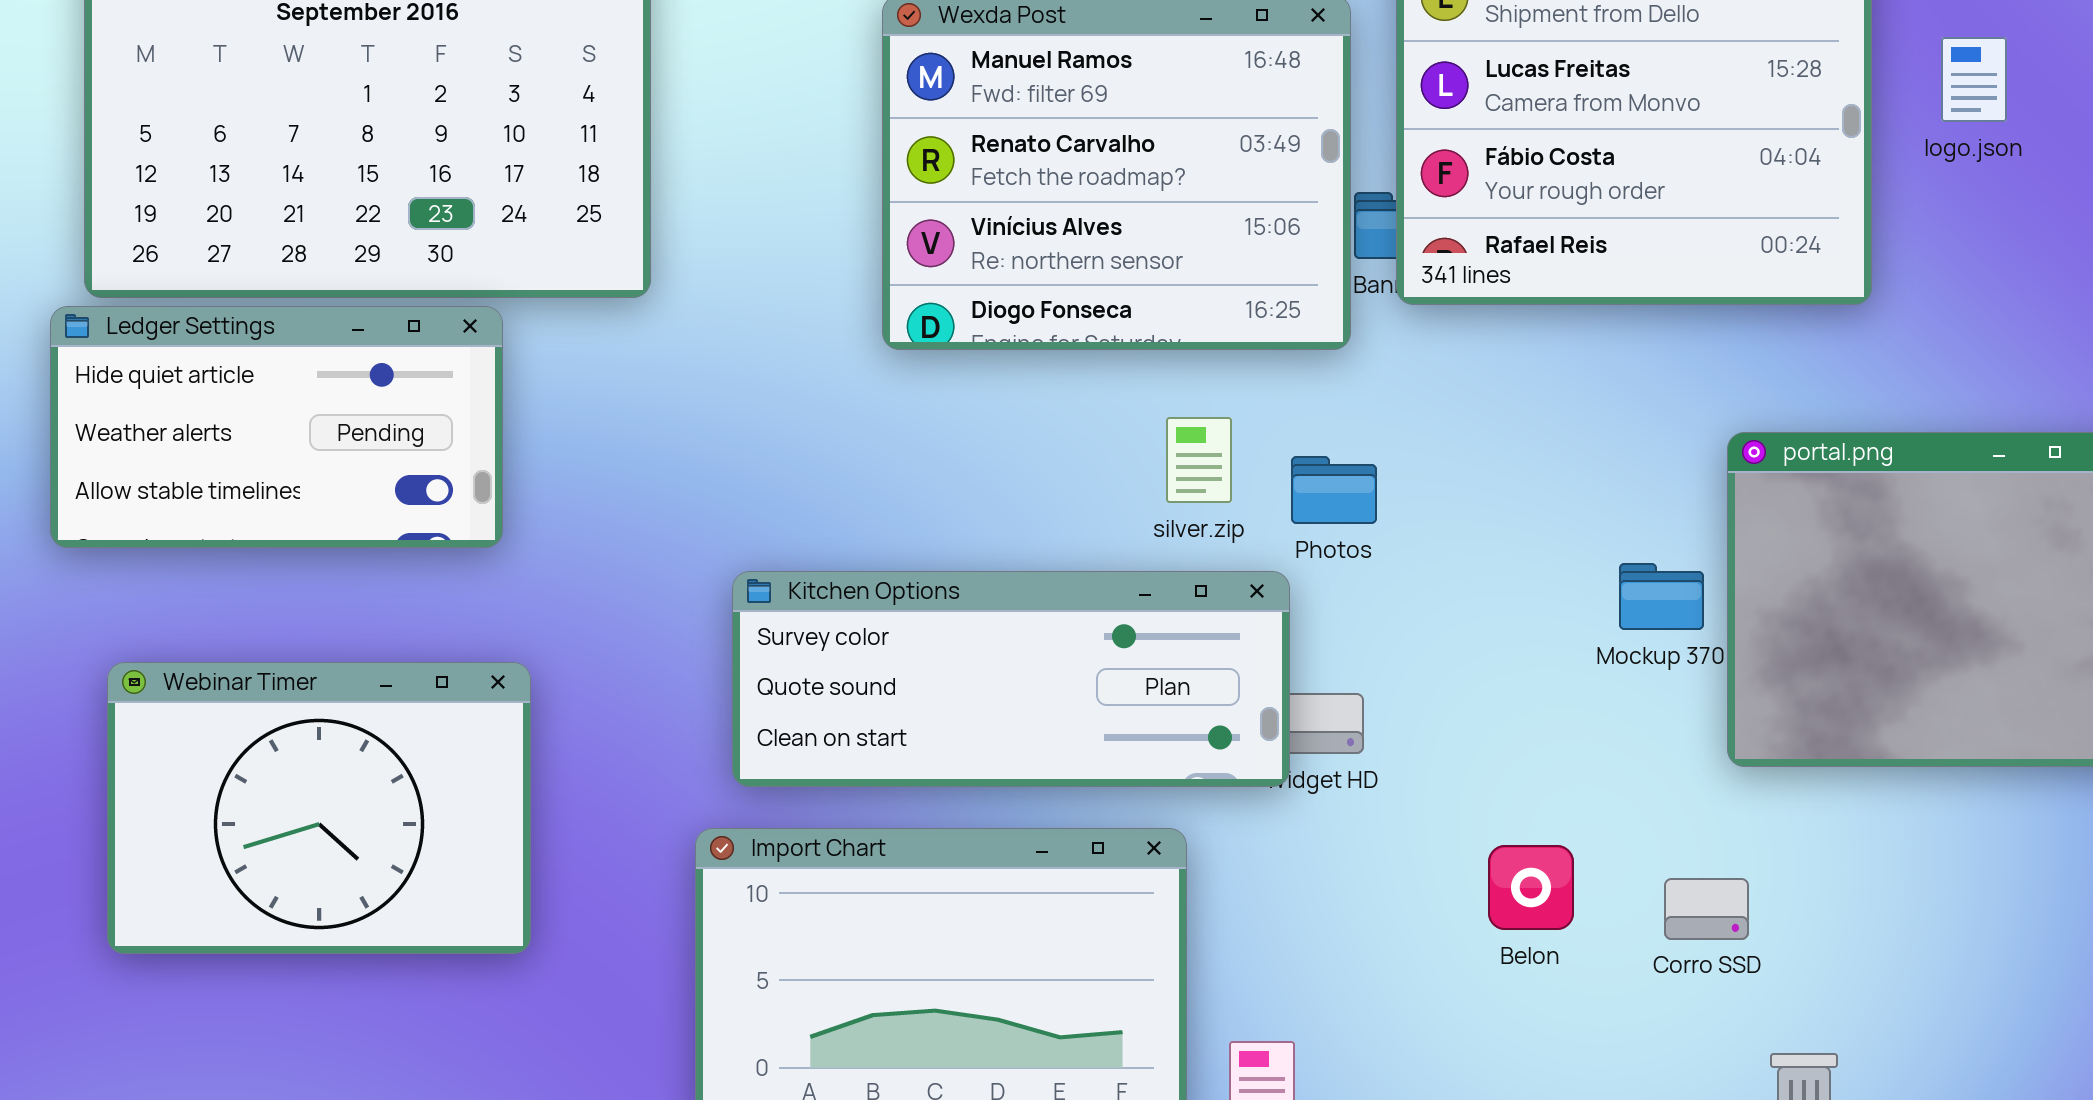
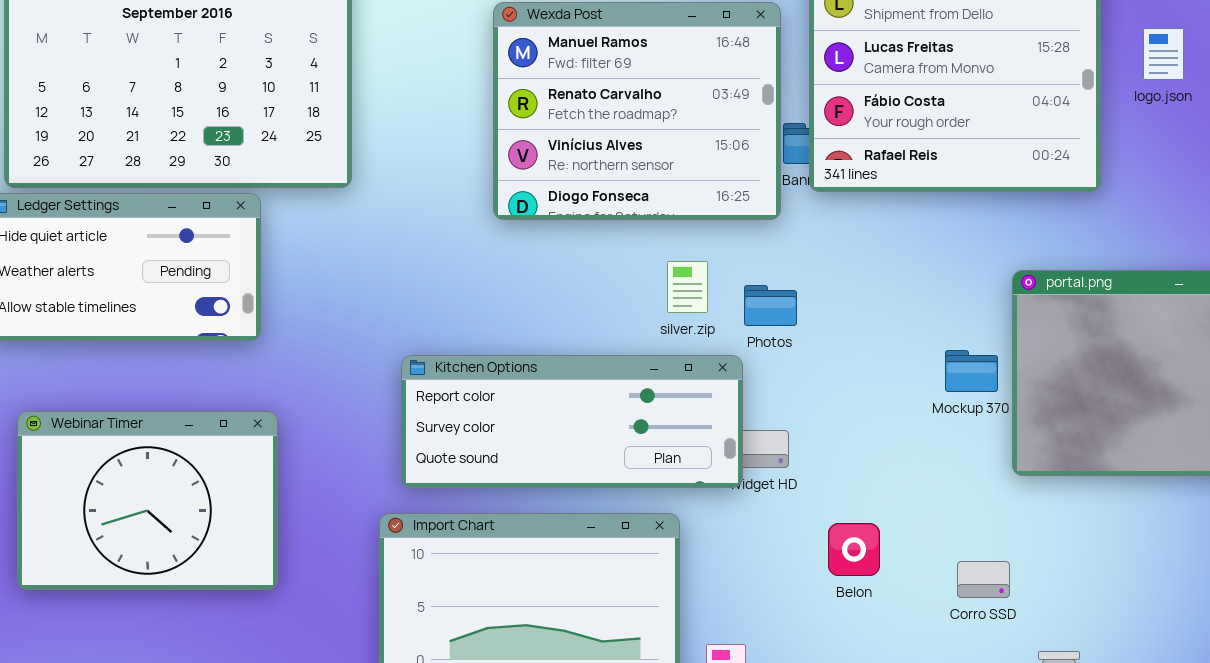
Kitchen Options: [732,571,1290,787] -> [401,355,743,488], scrolled up 1 row
Belon: [1488,845,1574,930] -> [828,523,880,576], moved
Corro SSD: [1664,878,1749,940] -> [957,561,1010,598], moved

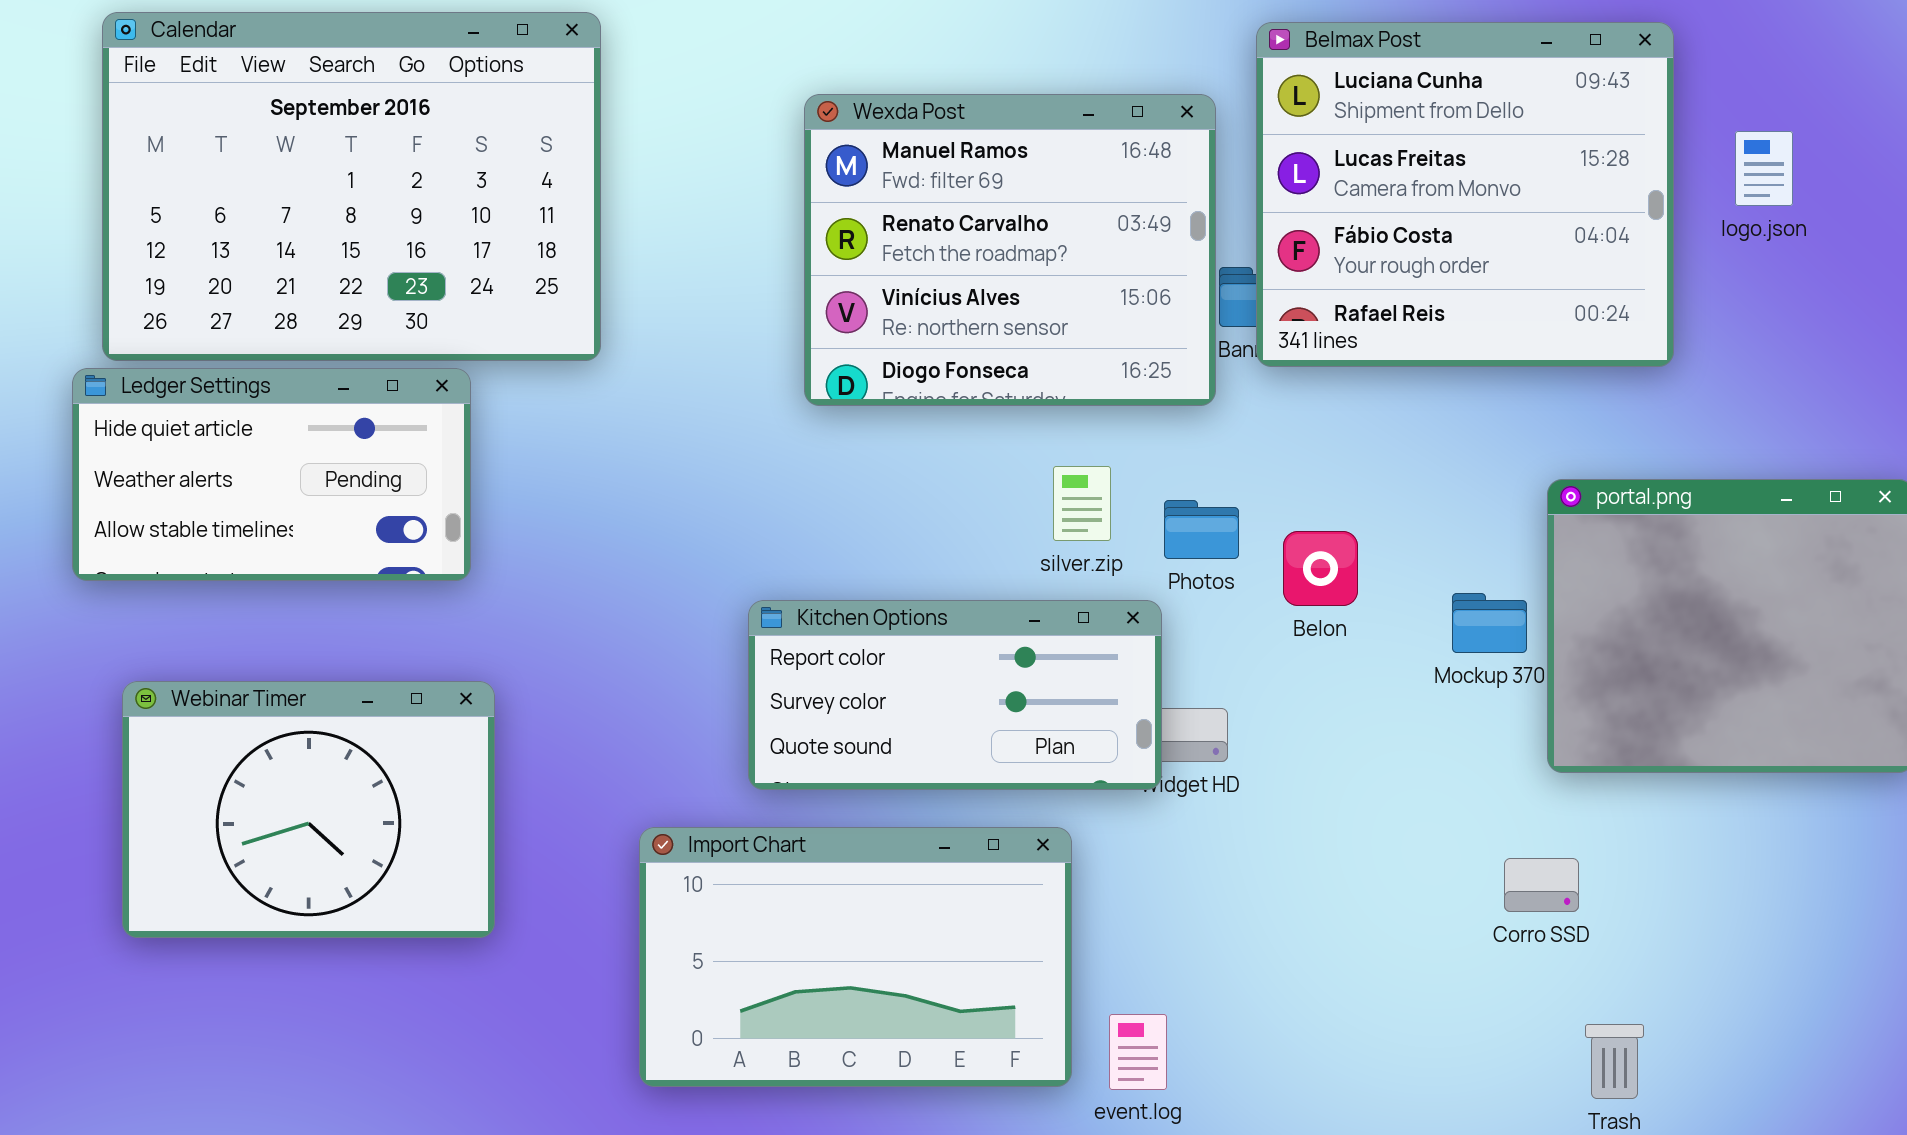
Kitchen Options: [401,355,743,488] -> [748,600,1162,790], resized
Belon: [828,523,880,576] -> [1283,531,1358,606], moved
Corro SSD: [957,561,1010,598] -> [1504,858,1579,912], moved

